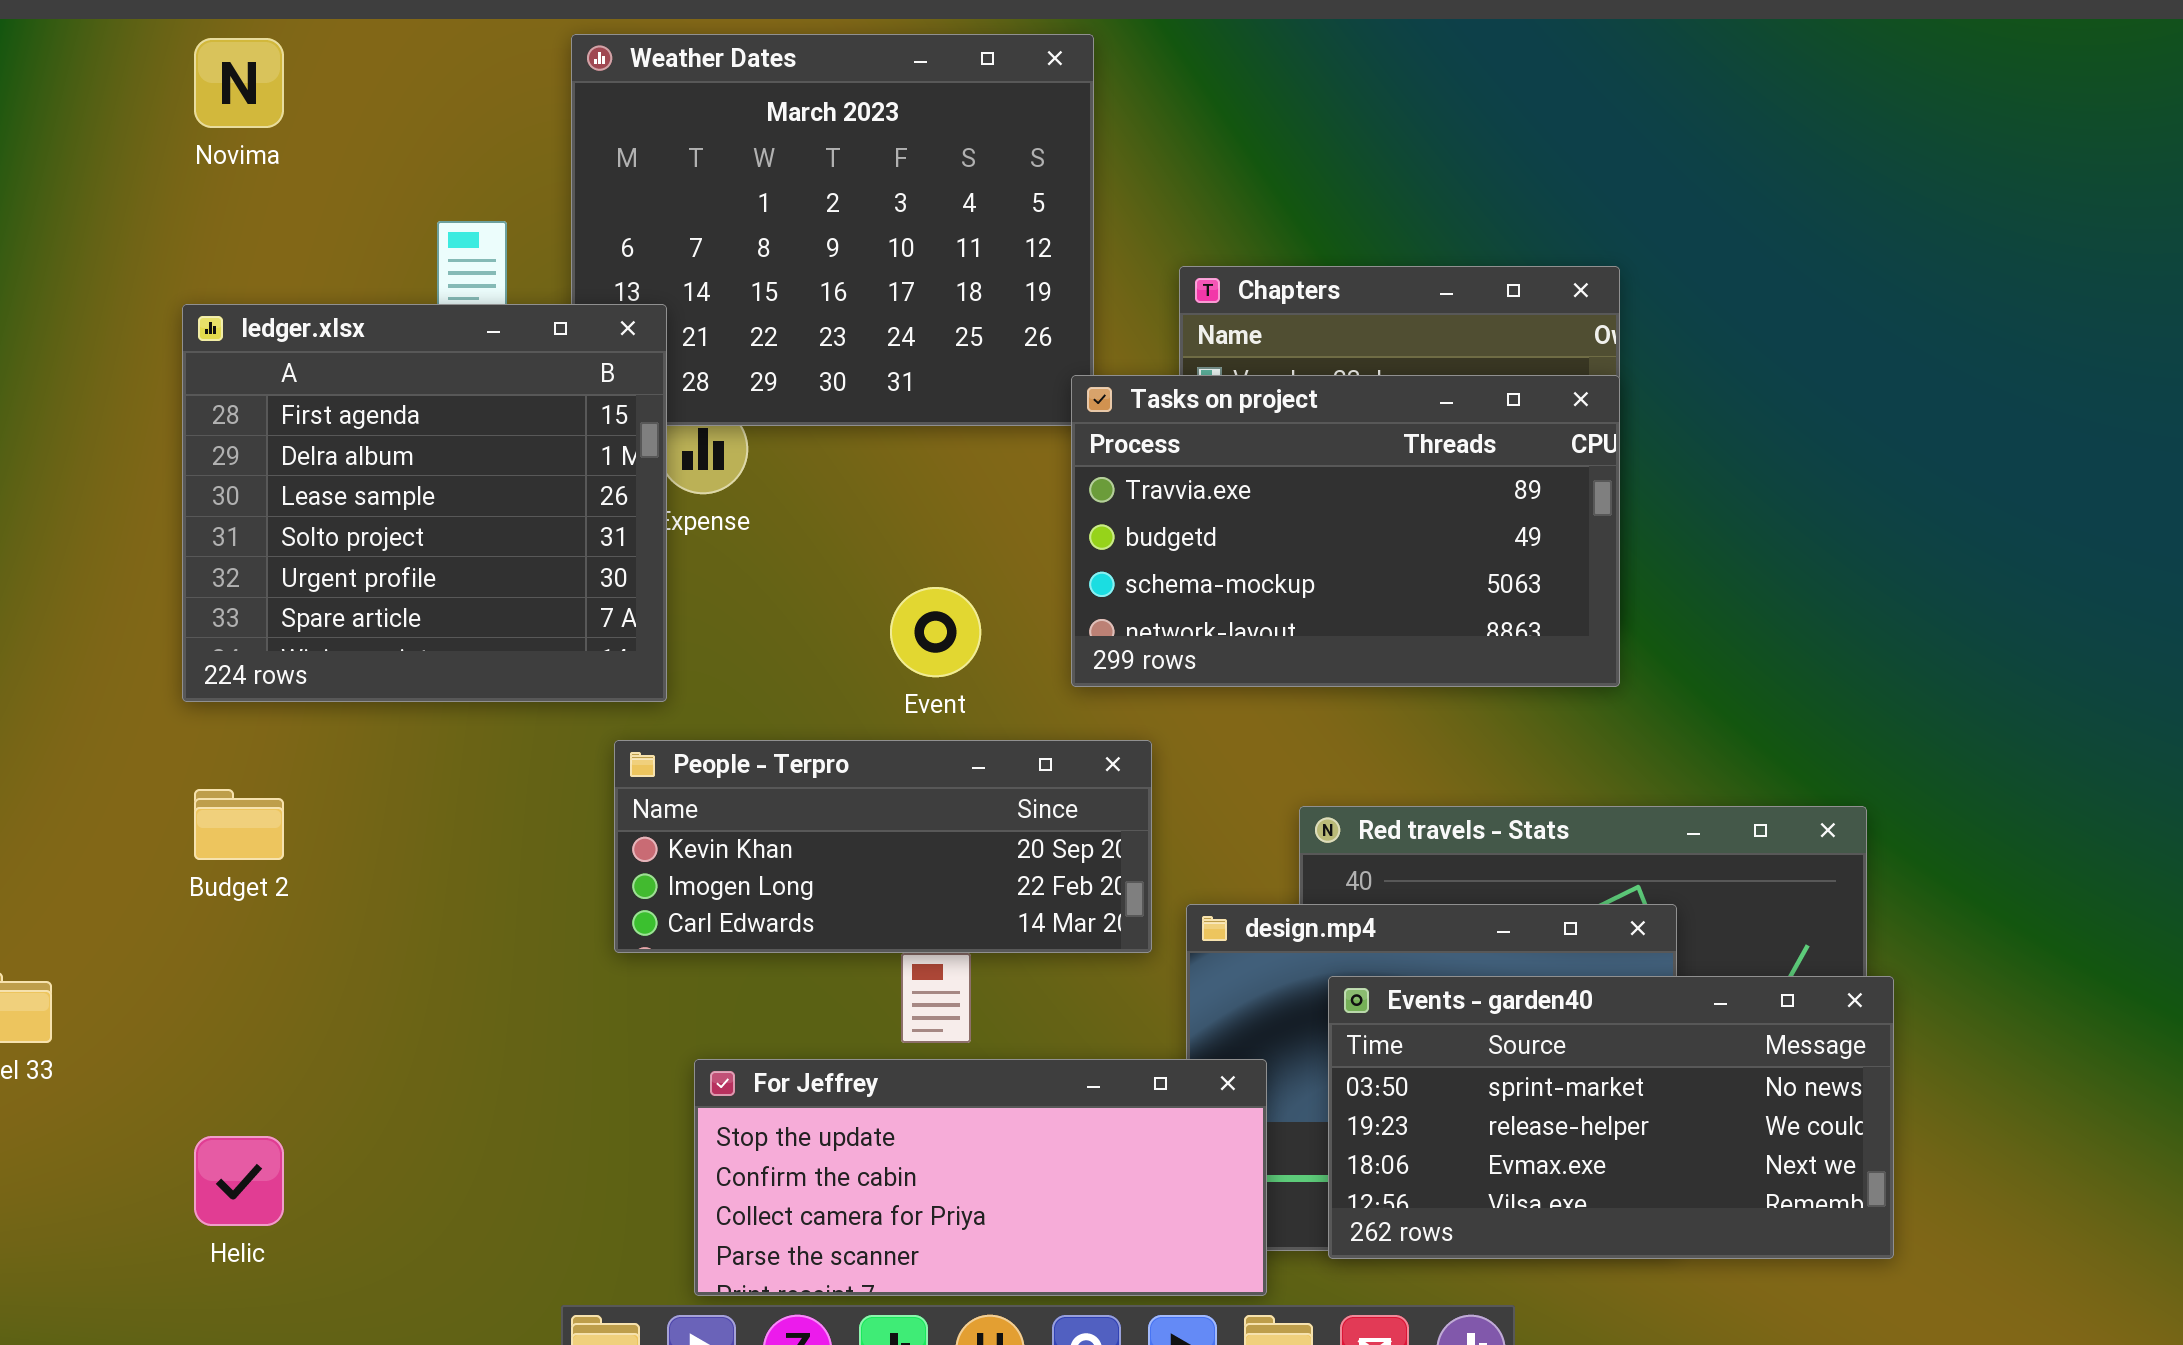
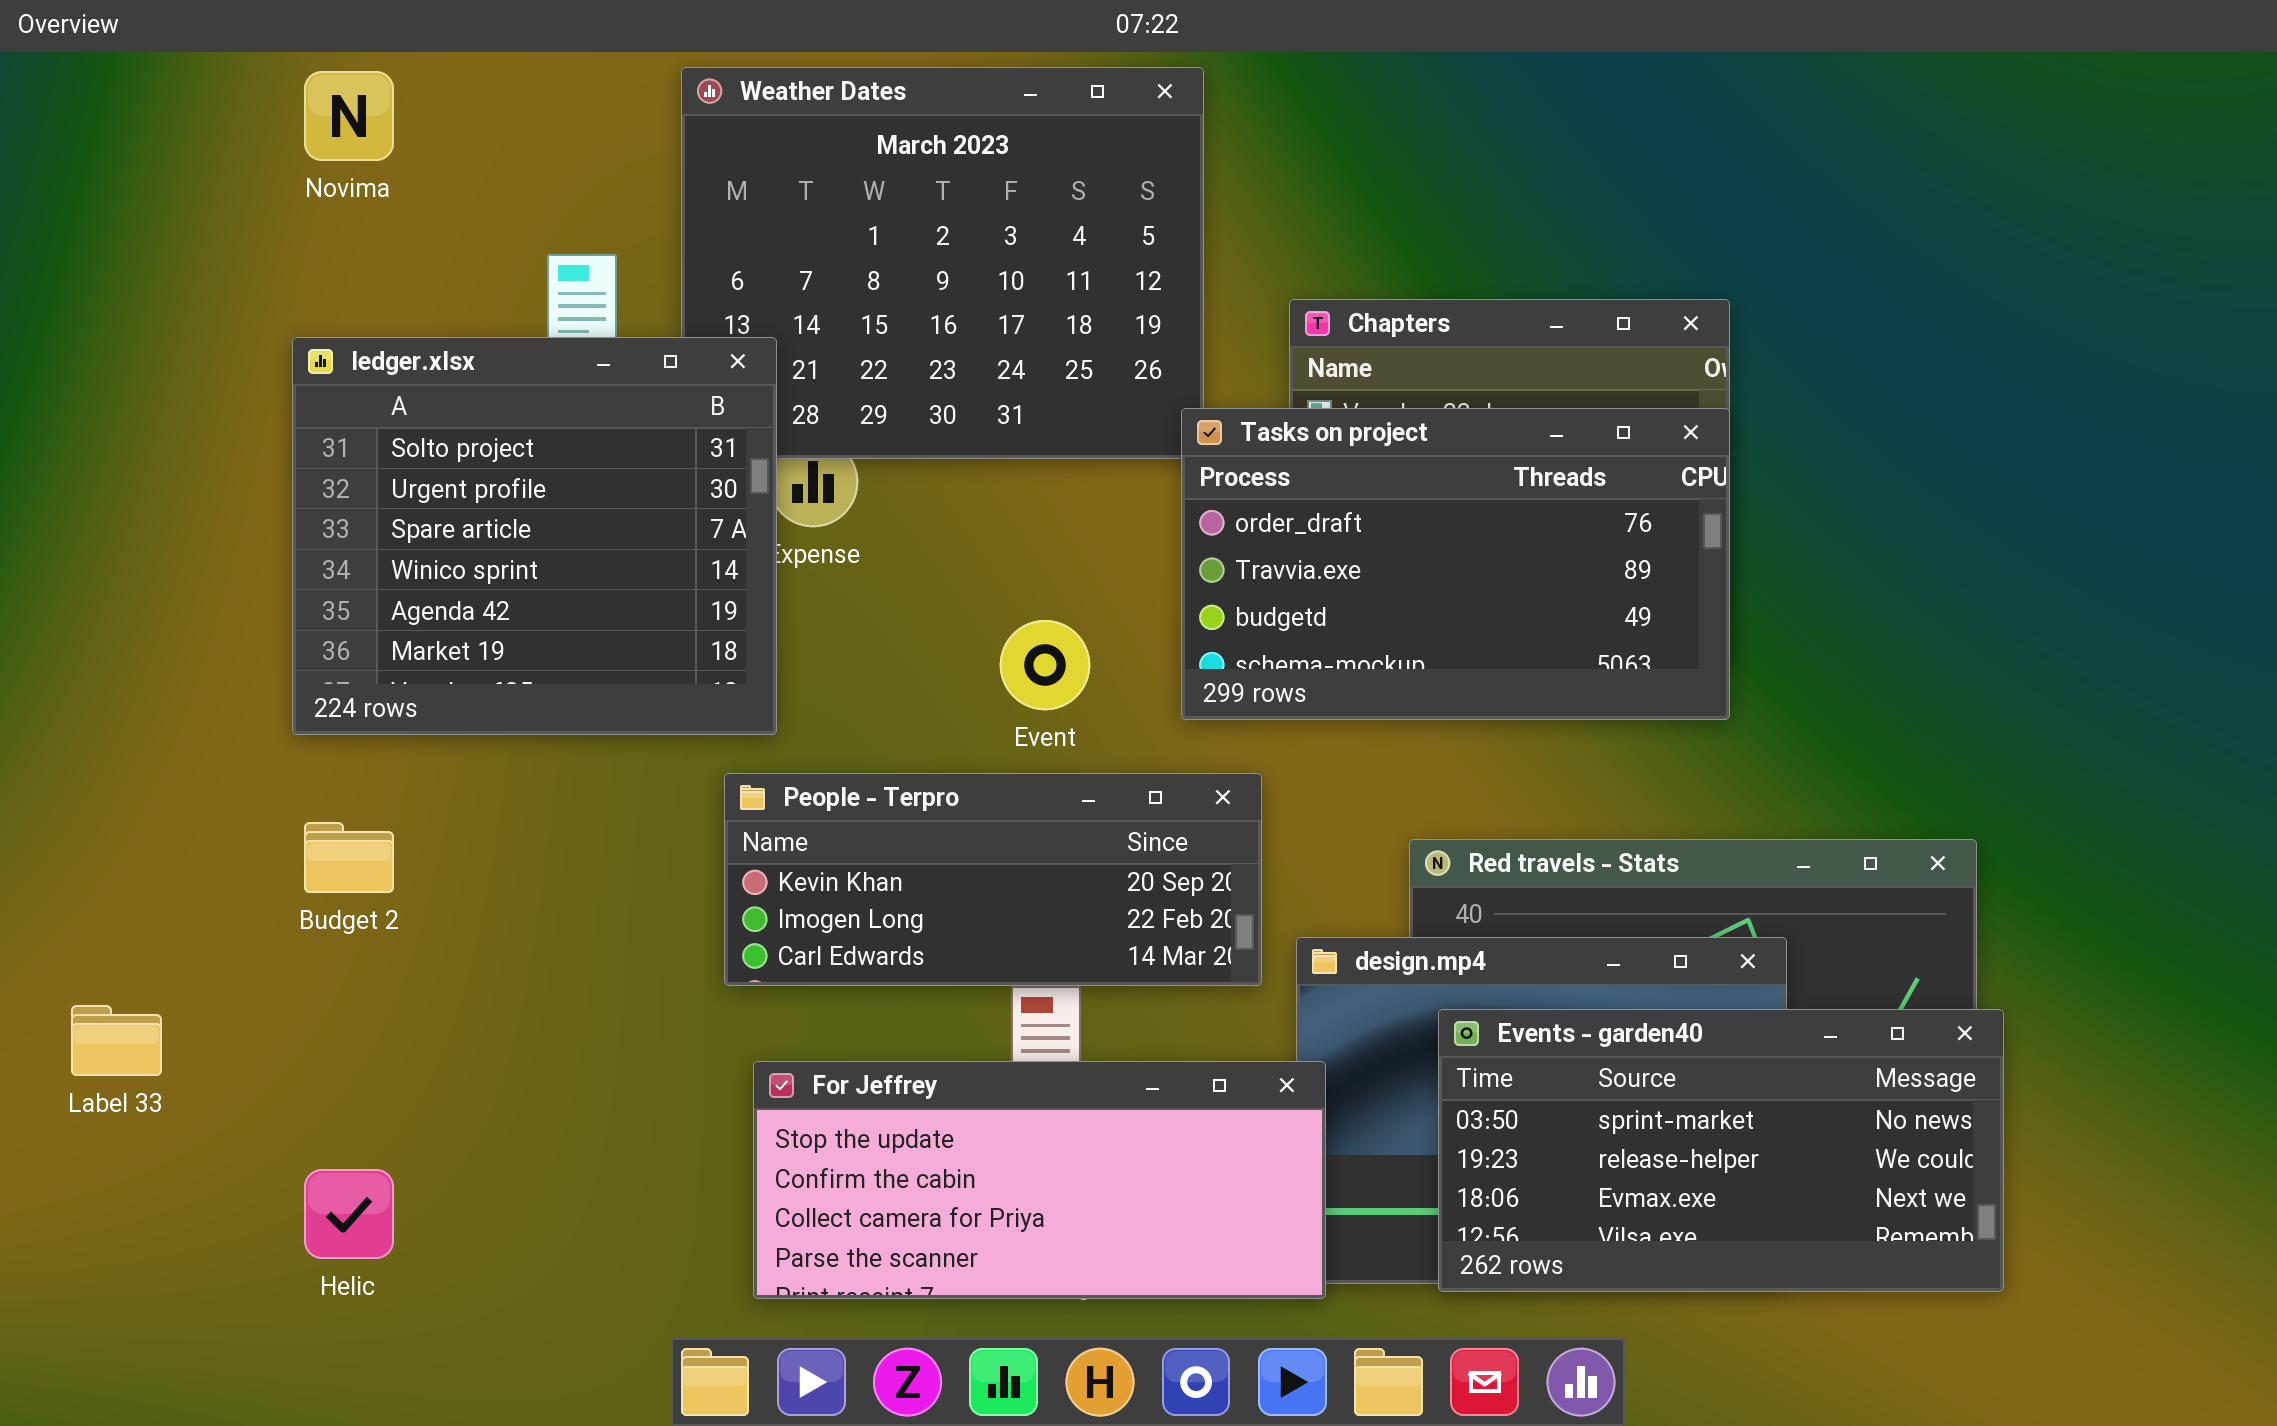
ledger.xlsx: [182,304,667,702] -> [292,337,777,735], scrolled down 3 rows
Tasks on project: [1071,375,1620,687] -> [1181,408,1730,720], scrolled up 1 row
For Jeffrey: [694,1059,1267,1296] -> [753,1061,1326,1299], moved

